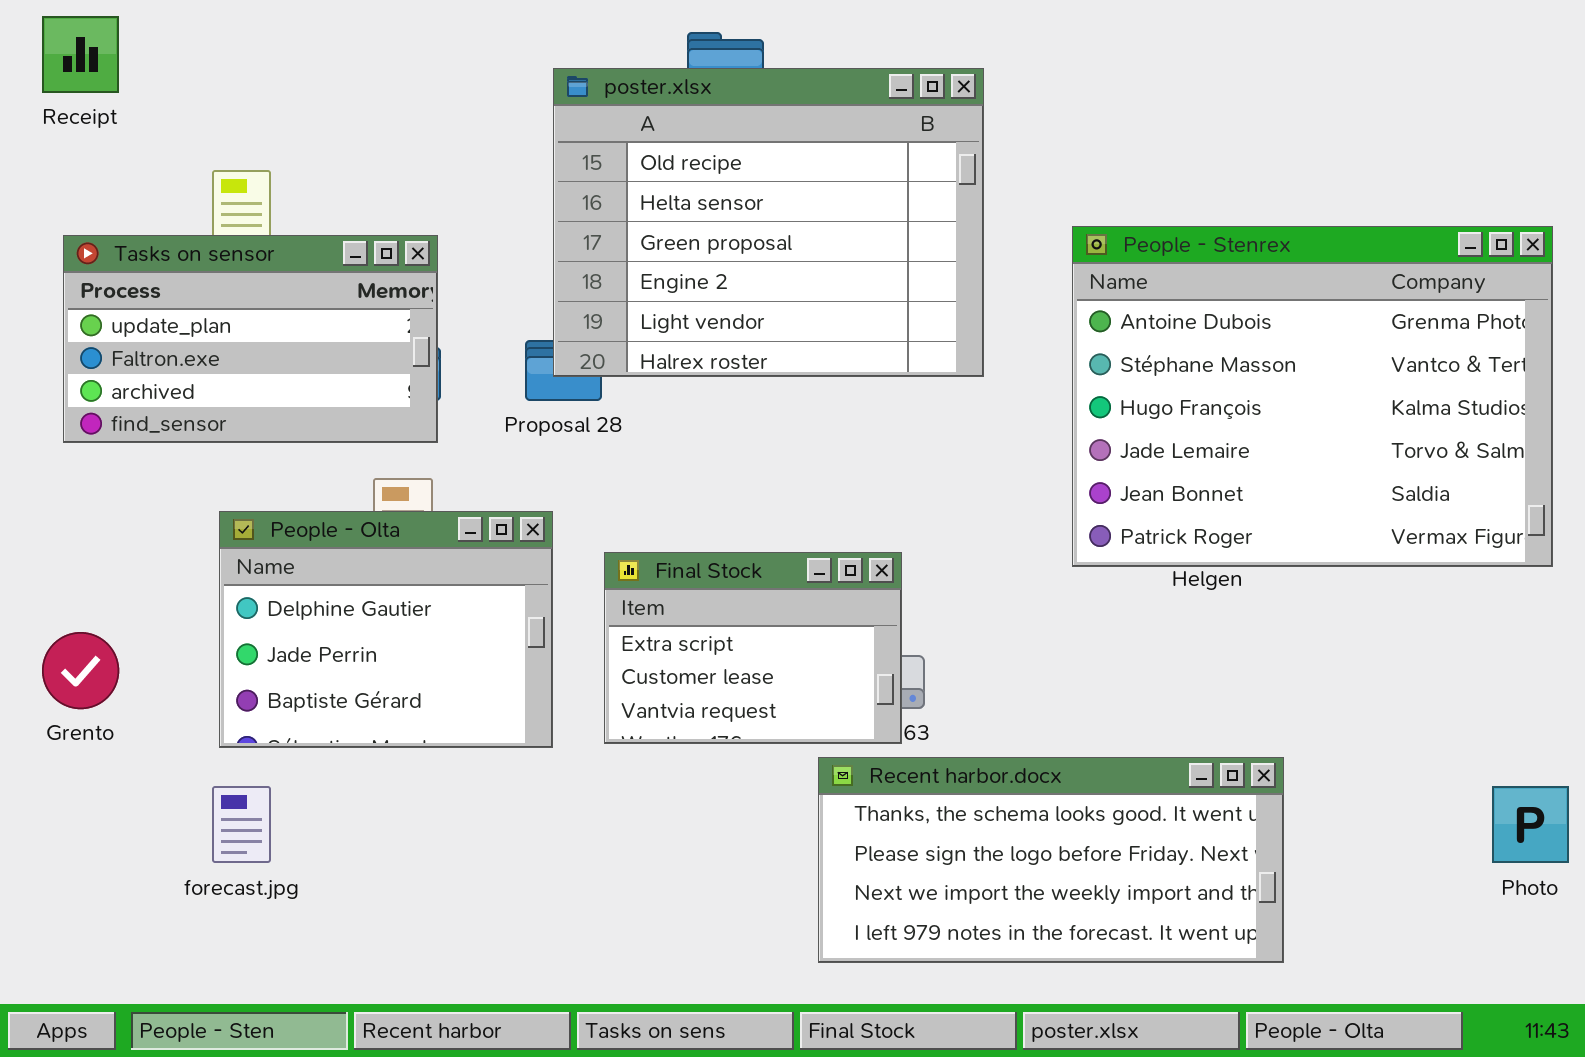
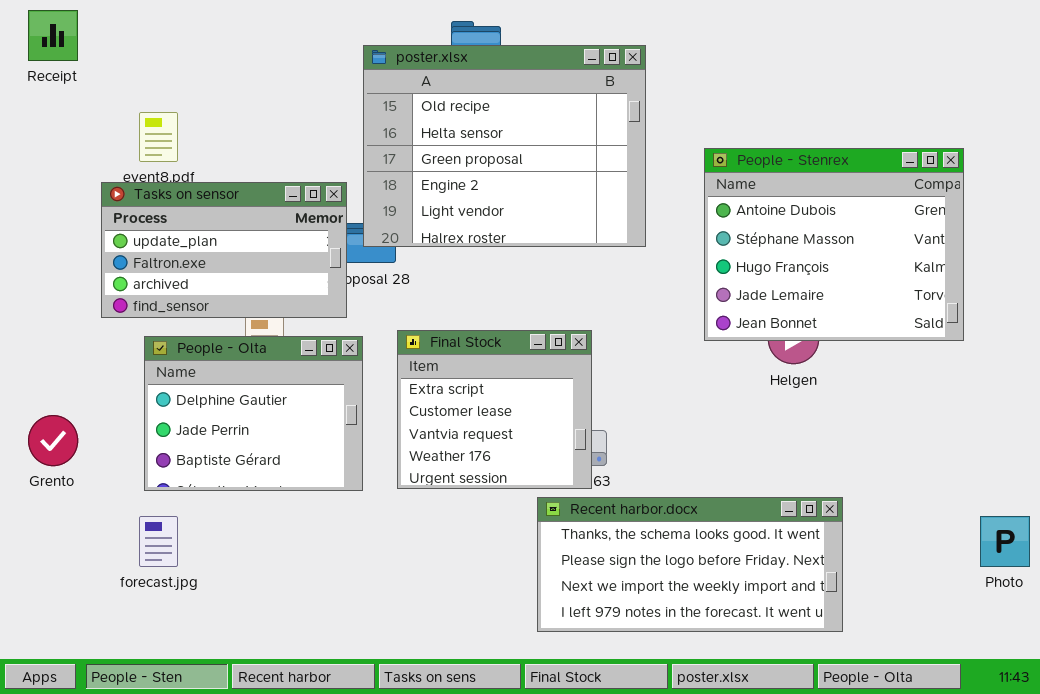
People - Stenrex: [1072,226,1553,567] -> [704,148,964,341], resized
Tasks on sensor: [63,235,438,443] -> [101,182,347,318], moved
Final Stock: [604,552,902,744] -> [397,330,592,489], resized

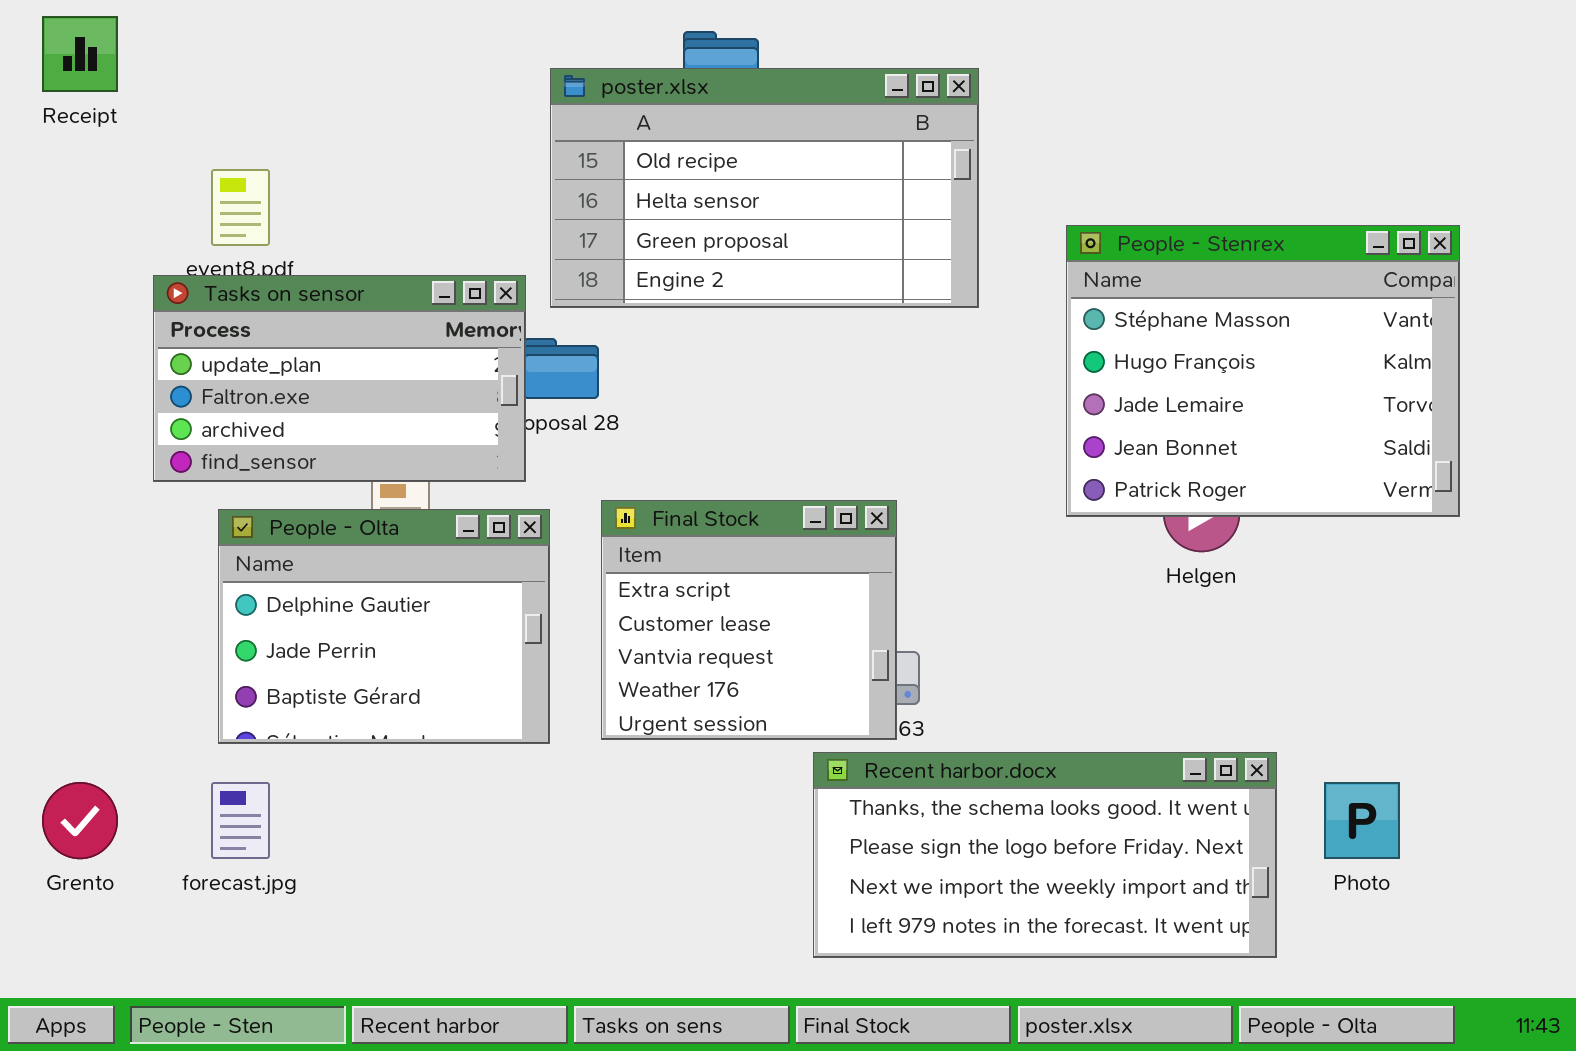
poster.xlsx: [363,45,646,247] -> [550,68,979,308], resized
People - Stenrex: [704,148,964,341] -> [1066,225,1460,517], scrolled down 1 row
Grento: [28,415,78,466] -> [42,782,118,859], moved
Photo: [980,516,1030,567] -> [1324,782,1400,859], moved

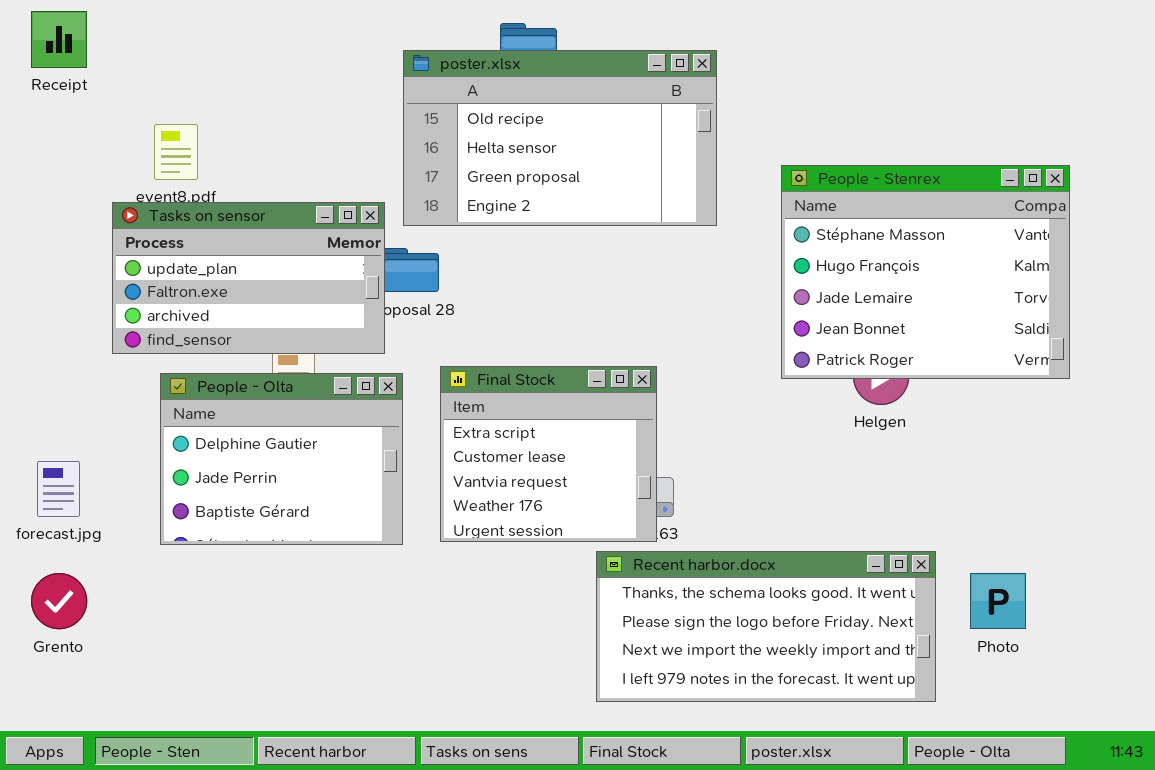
forecast.jpg: [211,782,270,859] -> [37,461,80,517], moved

